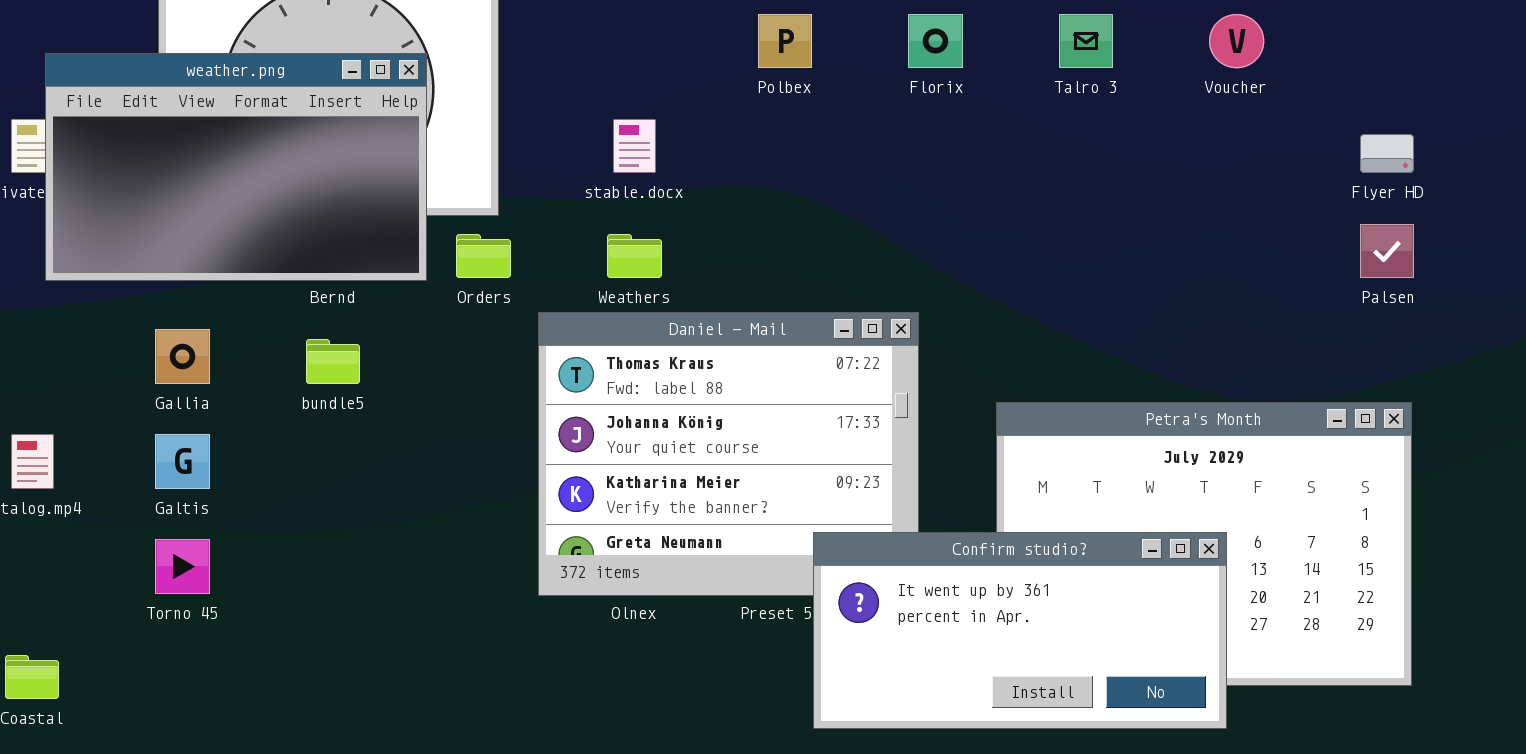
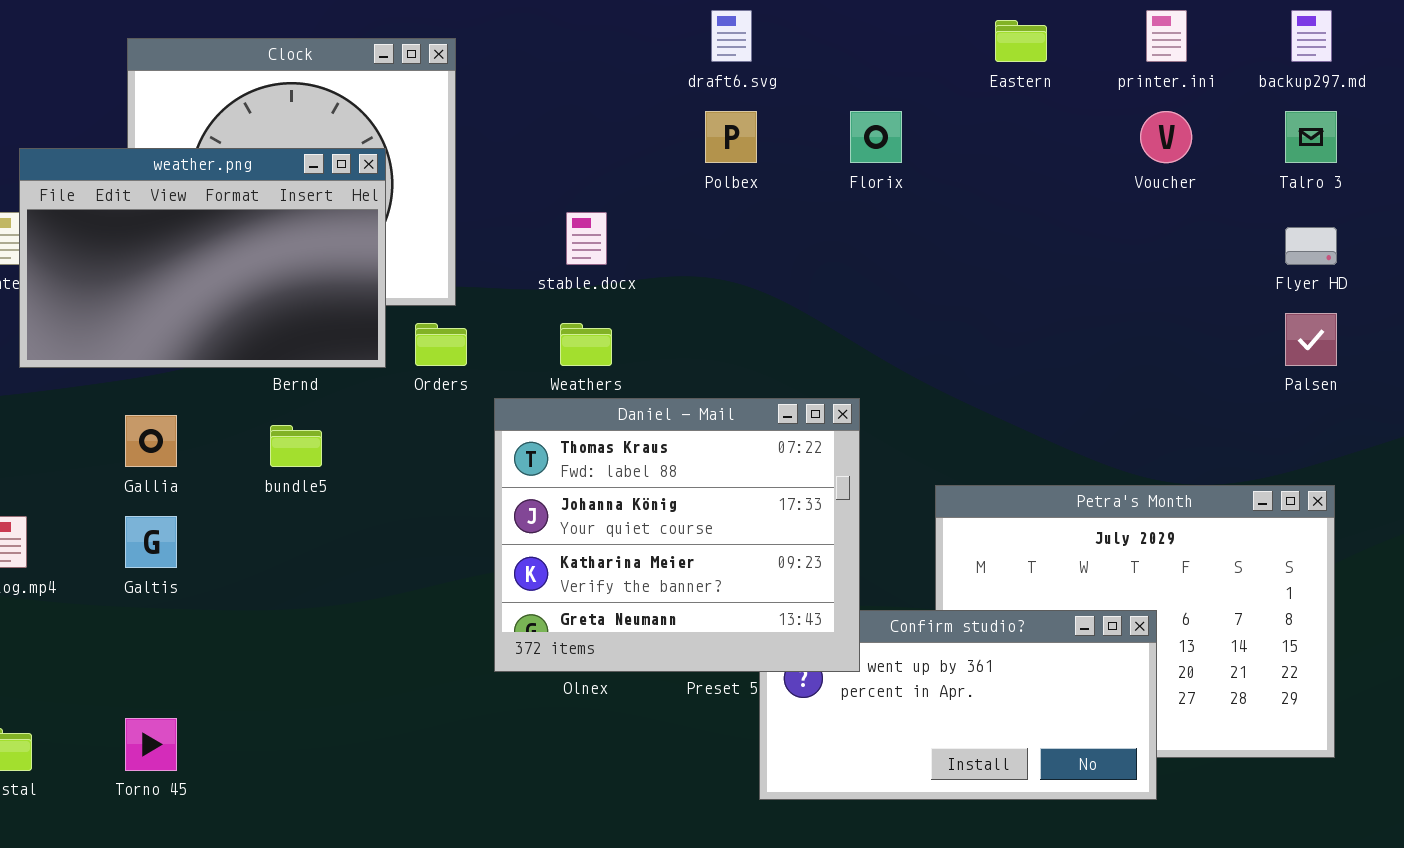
Talro 3: [1059,14,1113,68] -> [1285,111,1337,163], moved
Daniel - Mail: [538,312,919,596] -> [494,398,860,672], raised
Torno 45: [155,539,210,594] -> [125,718,177,771], moved

